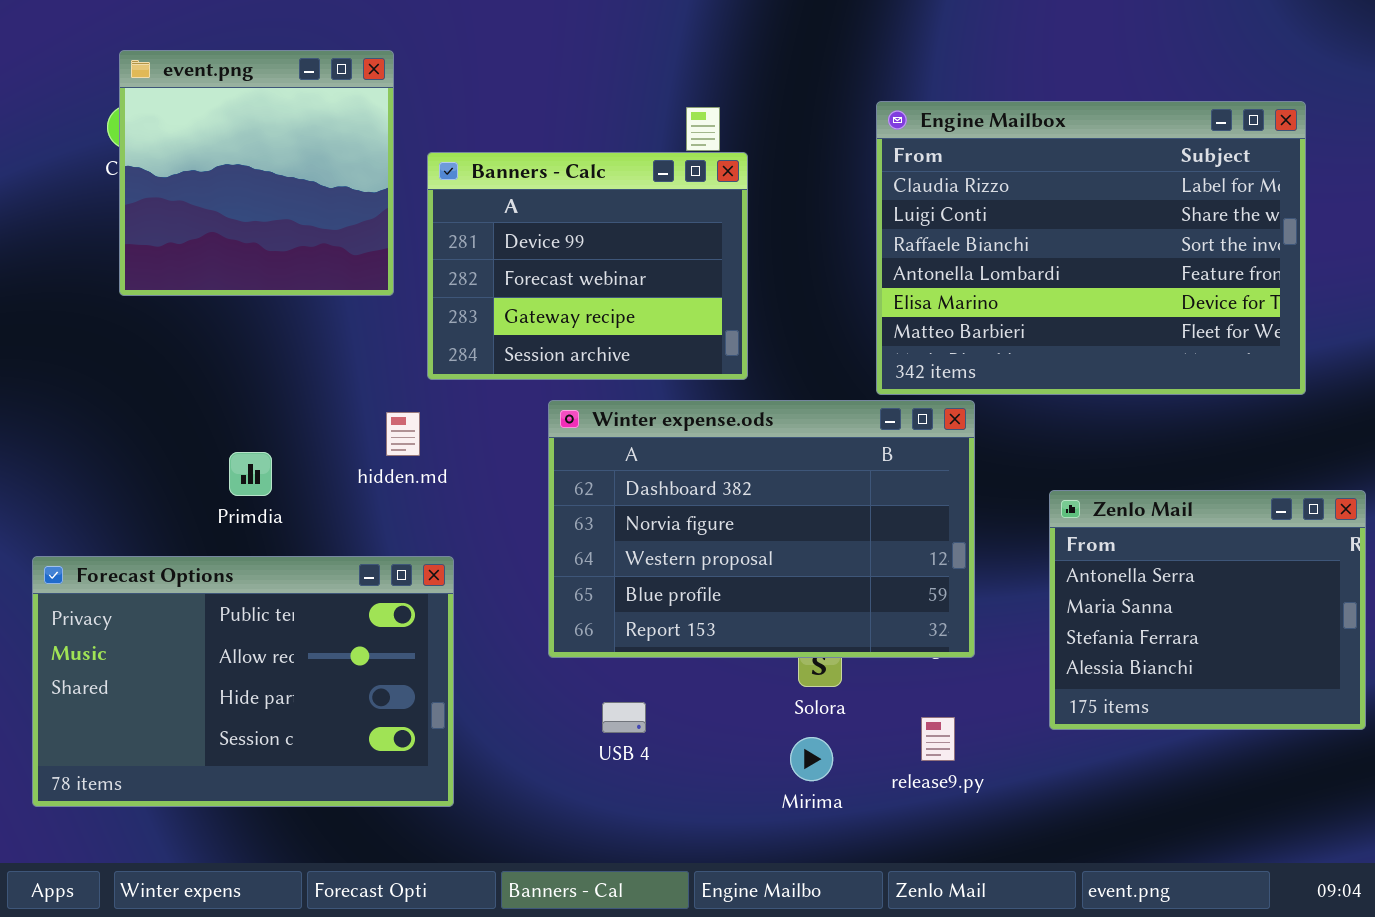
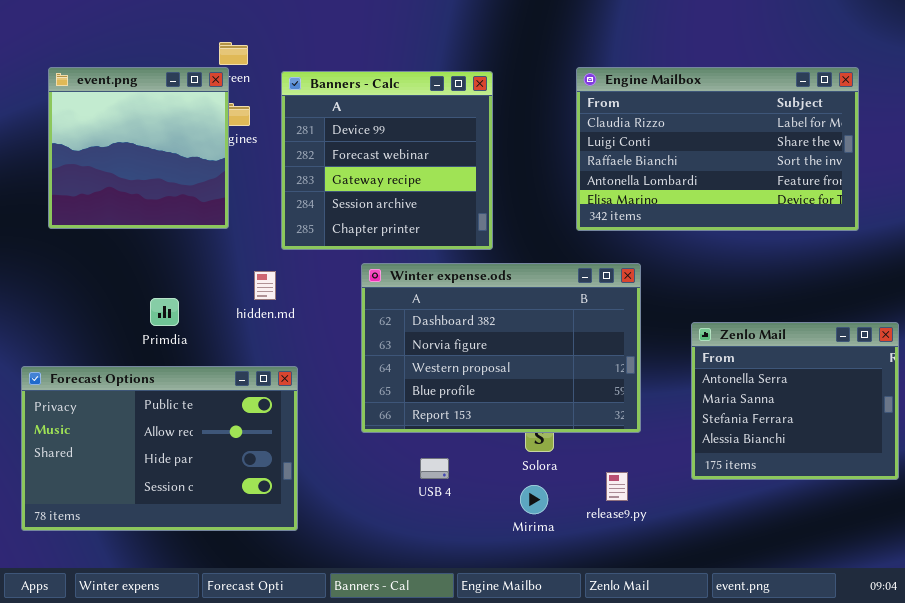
event.png: [119,50,394,296] -> [48,67,229,229], moved
Engine Mailbox: [876,101,1306,395] -> [576,67,859,231], resized
Banners - Calc: [427,152,748,380] -> [281,71,493,250], resized
USB 4: [602,702,646,733] -> [420,458,449,479], moved

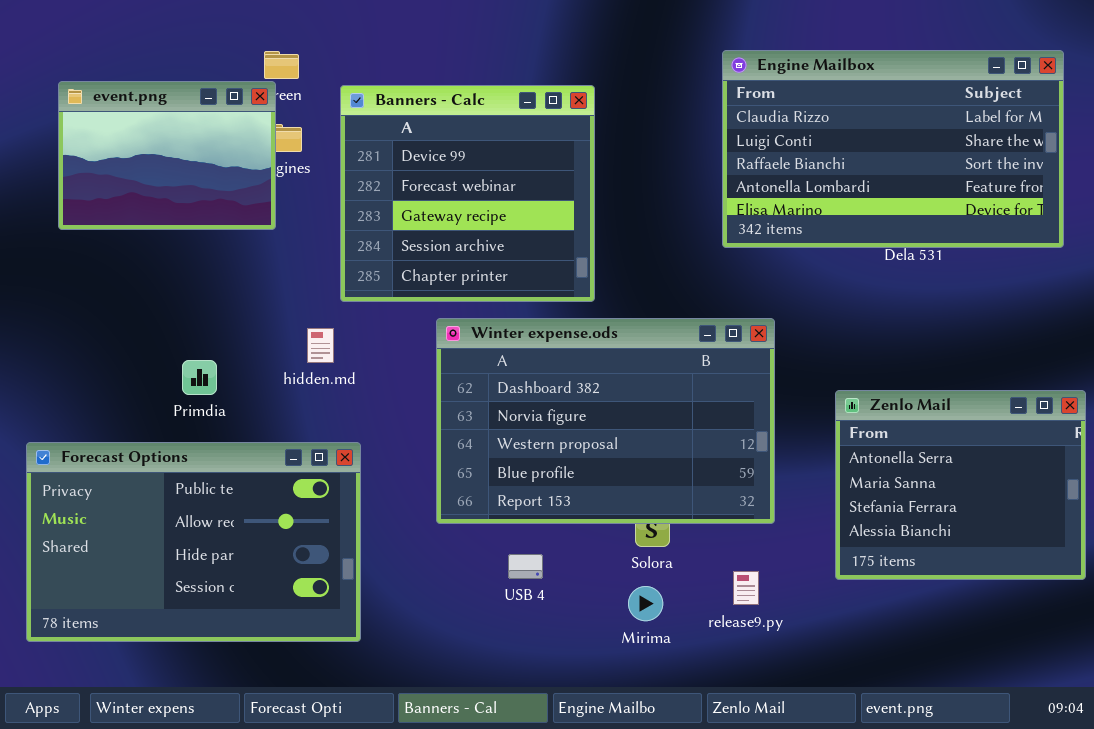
event.png: [48,67,229,229] -> [58,81,276,230], resized
Engine Mailbox: [576,67,859,231] -> [722,50,1064,248], moved

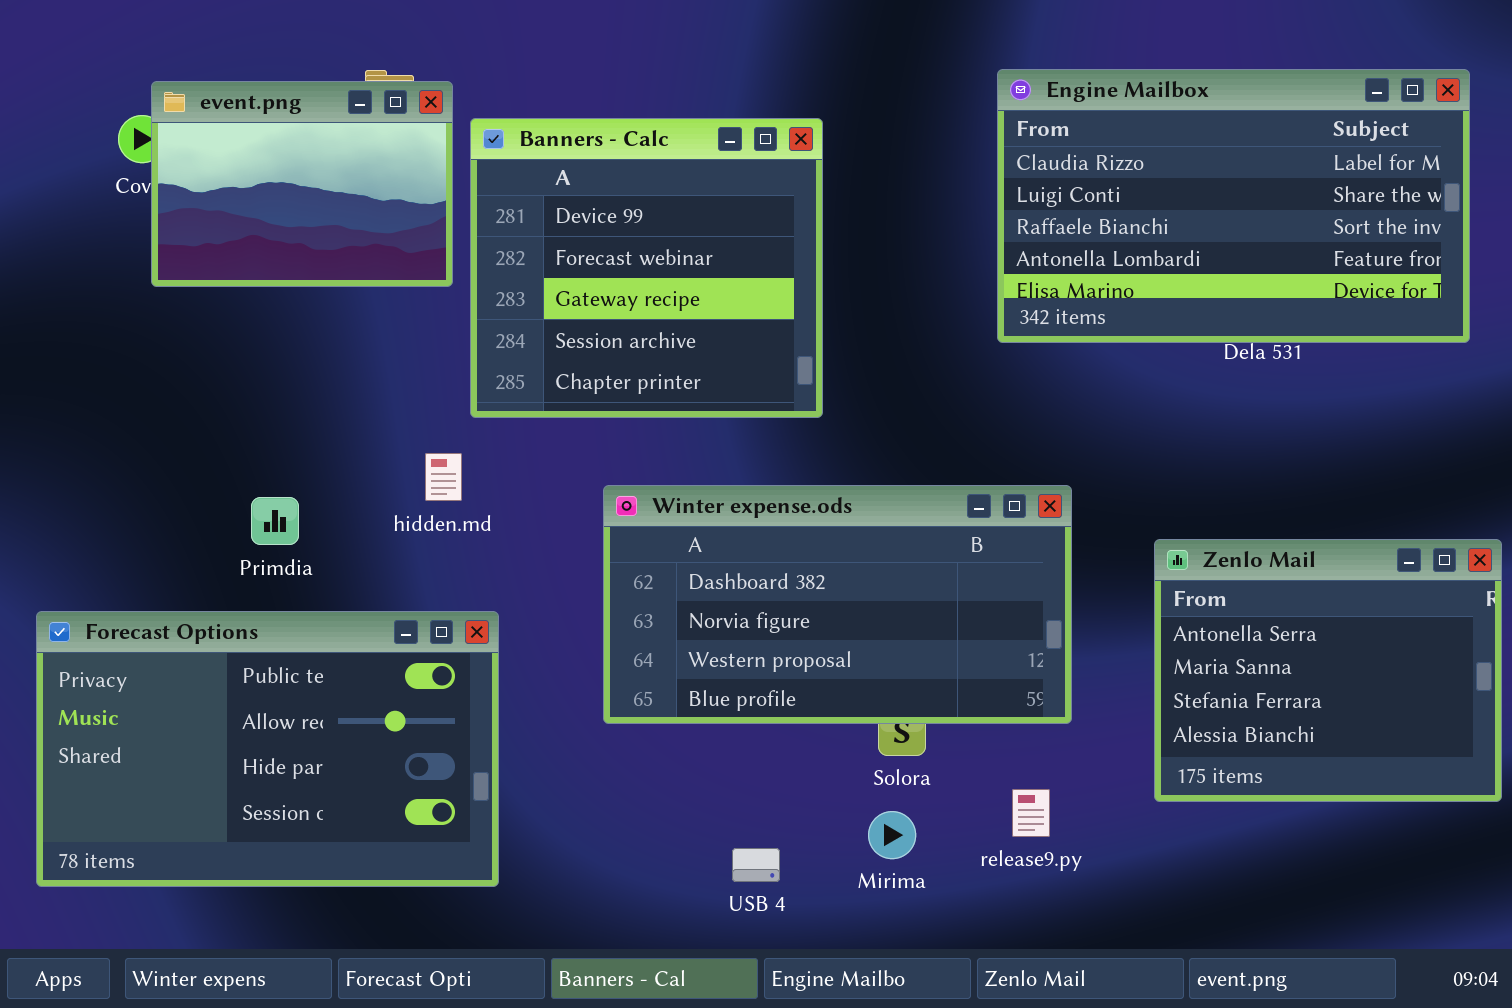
event.png: [58,81,276,230] -> [151,81,453,287], moved
Winter expense.ods: [436,318,775,524] -> [603,485,1072,724], resized
USB 4: [508,554,543,579] -> [732,848,780,882], moved

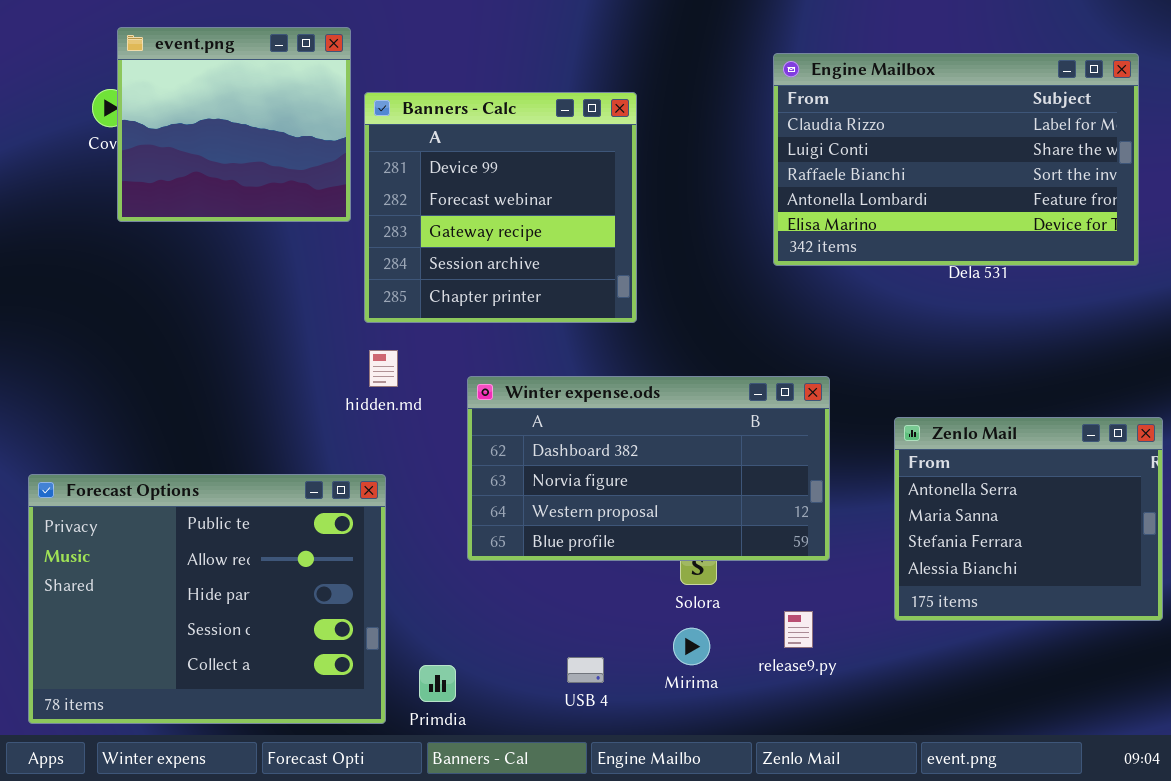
event.png: [151,81,453,287] -> [117,27,351,222], resized
hidden.md: [425,453,462,501] -> [369,350,398,387], moved
Primdia: [251,497,299,545] -> [419,665,456,702], moved
Forecast Options: [36,611,499,887] -> [28,474,386,724], resized

